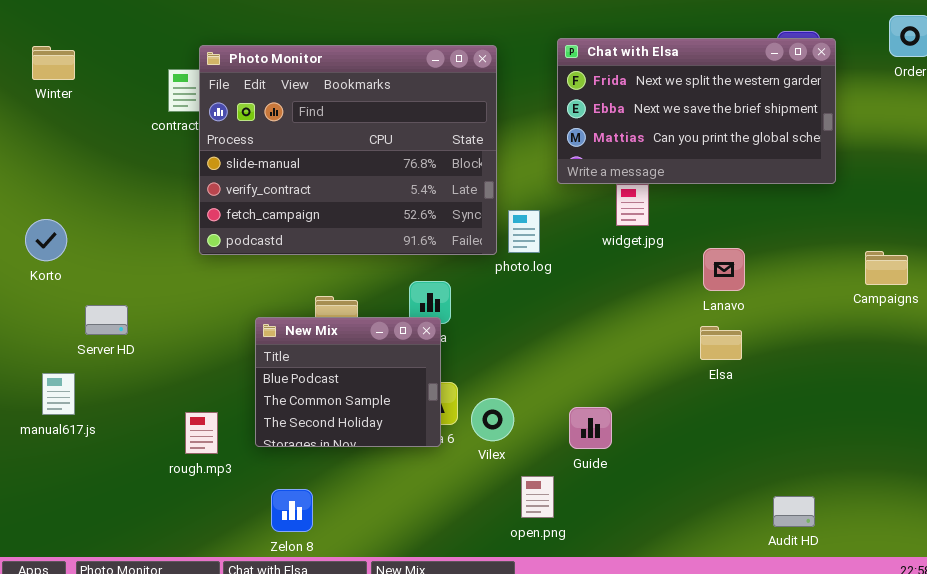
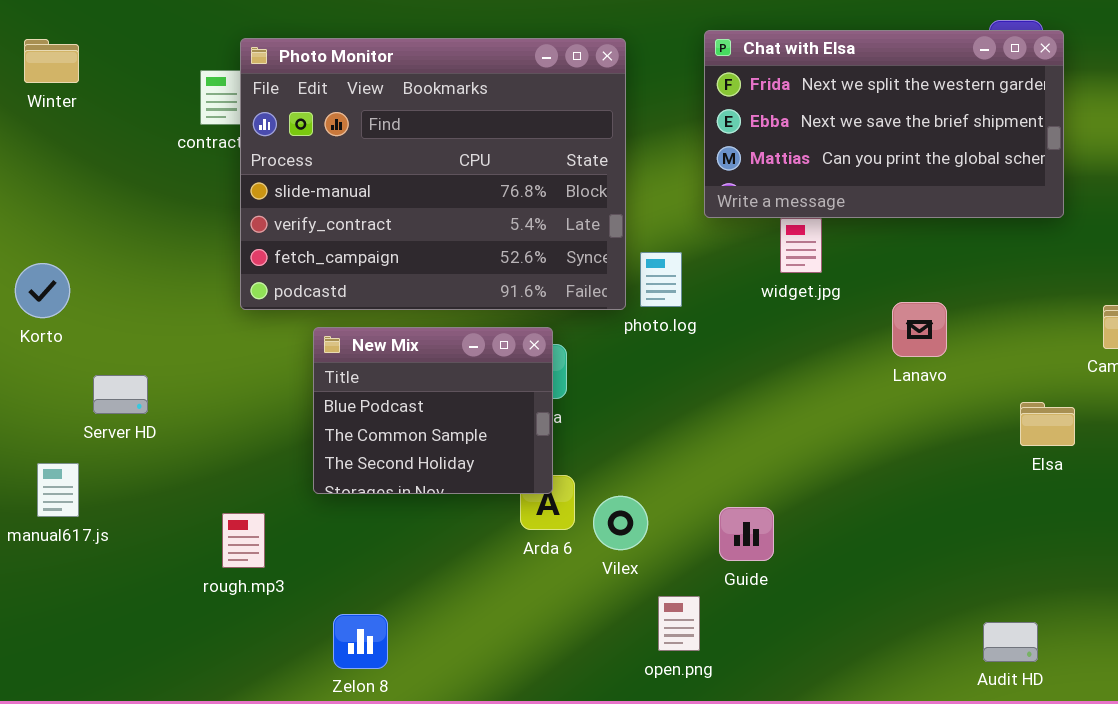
New Mix: [255,317,441,447] -> [313,327,553,494], moved
Elsa: [700,326,742,360] -> [1020,402,1075,446], moved

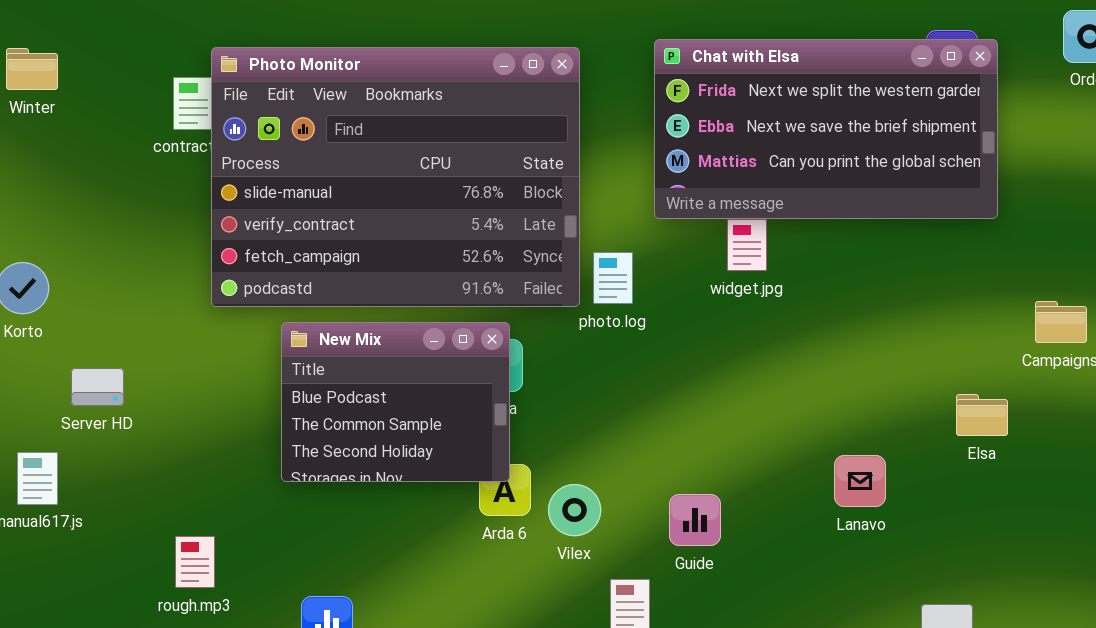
Lanavo: [892,302,947,357] -> [834,455,886,507], moved
rough.mp3: [222,513,265,568] -> [175,536,215,588], moved

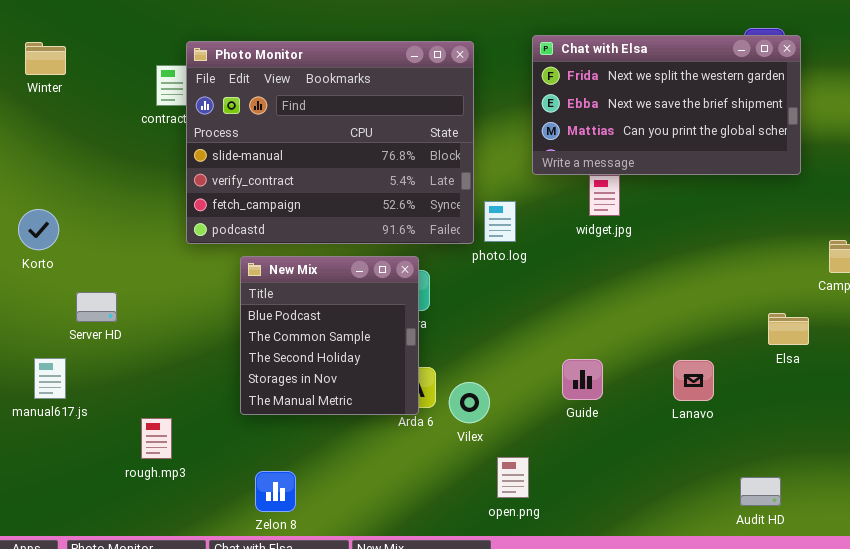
New Mix: [281,322,510,482] -> [240,256,419,415], resized
Guide: [669,494,721,546] -> [562,359,603,400], moved
rough.mp3: [175,536,215,588] -> [141,418,172,459], moved

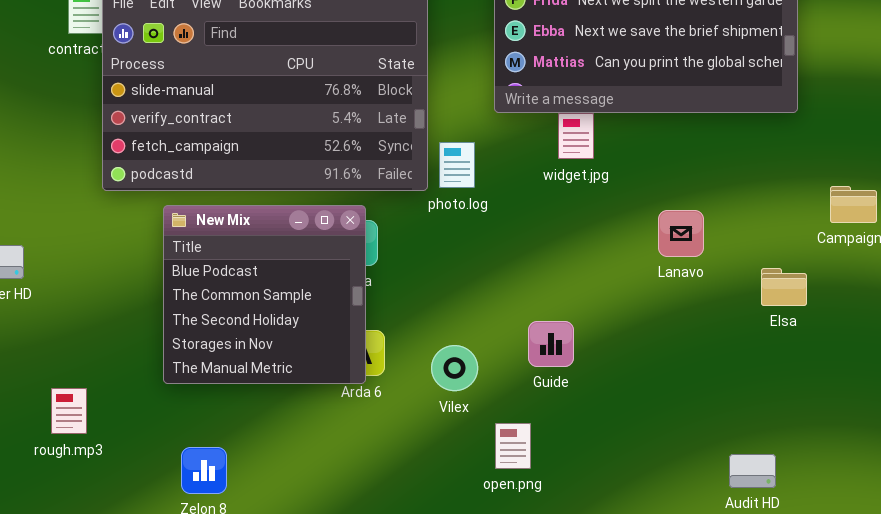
Lanavo: [673,360,714,401] -> [658,210,704,257], moved
Vilex: [449,382,490,423] -> [431,345,478,391], moved
open.png: [497,457,529,498] -> [495,423,531,469], moved

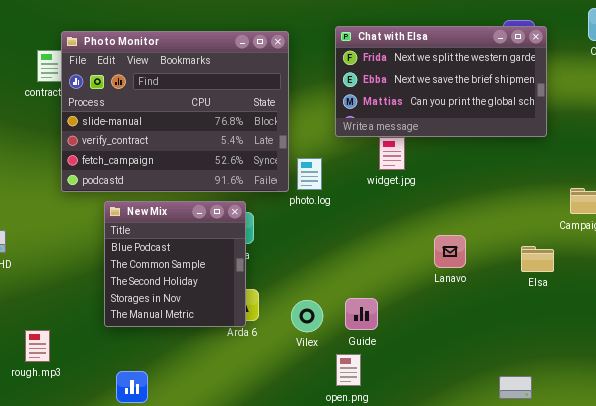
Lanavo: [658,210,704,257] -> [434,235,466,268], moved
Guide: [528,321,574,367] -> [345,298,378,330], moved

